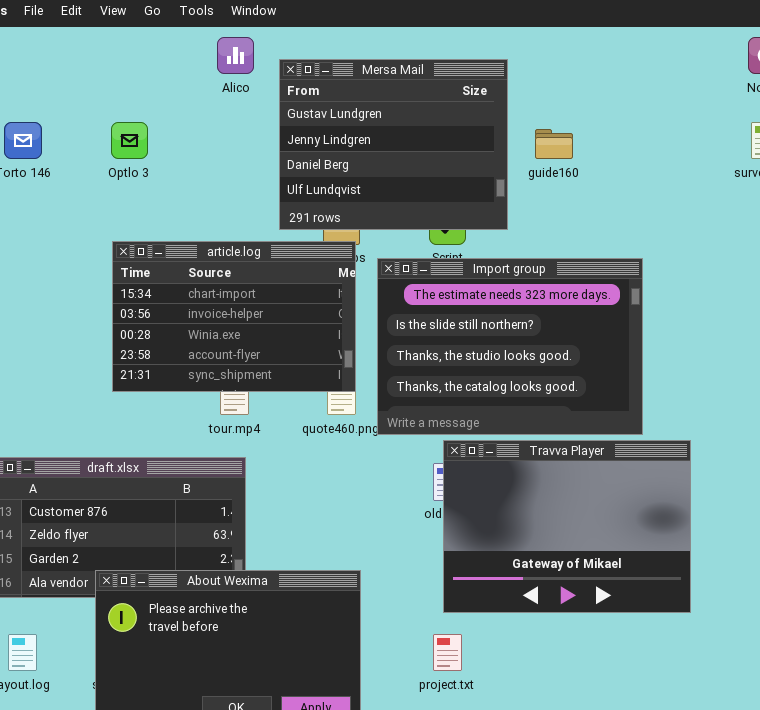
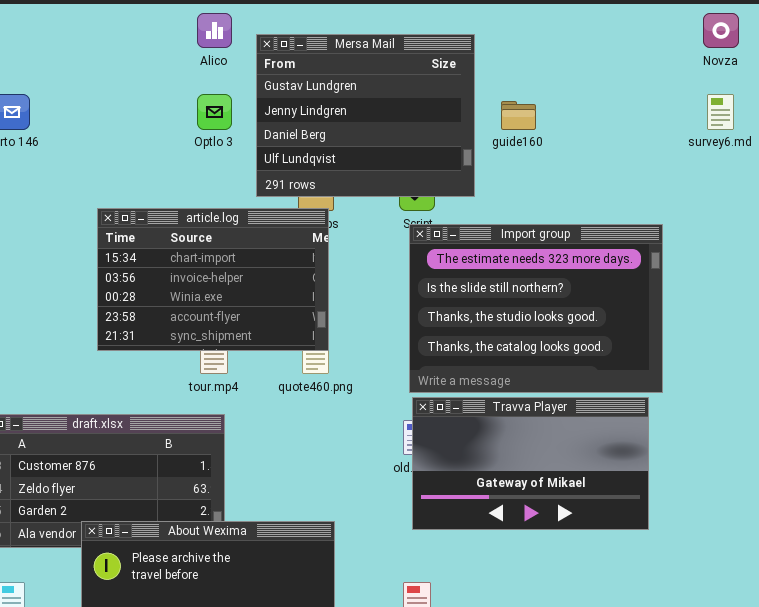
Optlo 3: [111,122,148,159] -> [197,94,232,130], moved
Import group: [377,258,643,435] -> [409,224,663,393], moved
Travva Player: [443,440,691,613] -> [412,397,649,530], resized

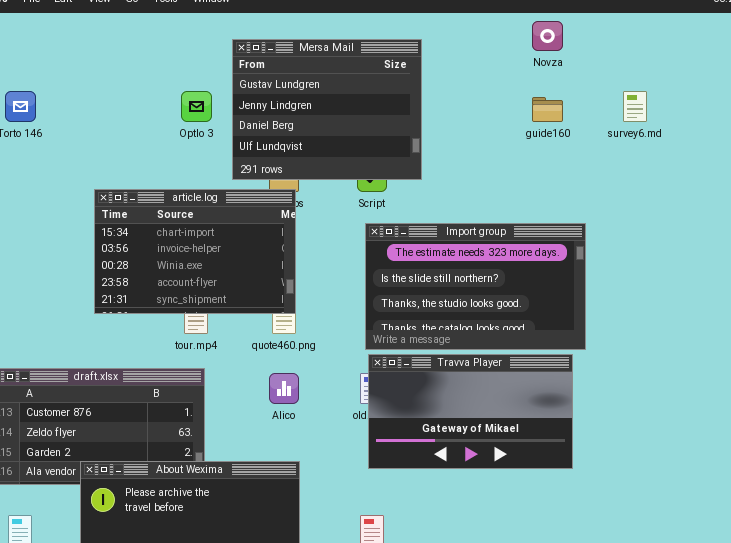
Alico: [197,13,232,48] -> [269,373,299,404], moved
Novza: [703,13,739,48] -> [532,21,563,51], moved
guide160: [501,101,536,130] -> [532,97,563,122], moved
Import group: [409,224,663,393] -> [365,223,586,350], resized

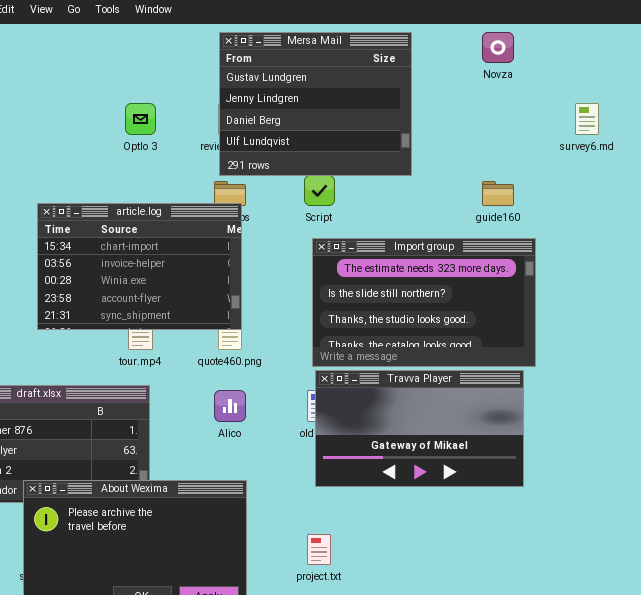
Mersa Mail: [232,39,422,180] -> [219,32,412,176], moved
guide160: [532,97,563,122] -> [482,181,514,206], moved

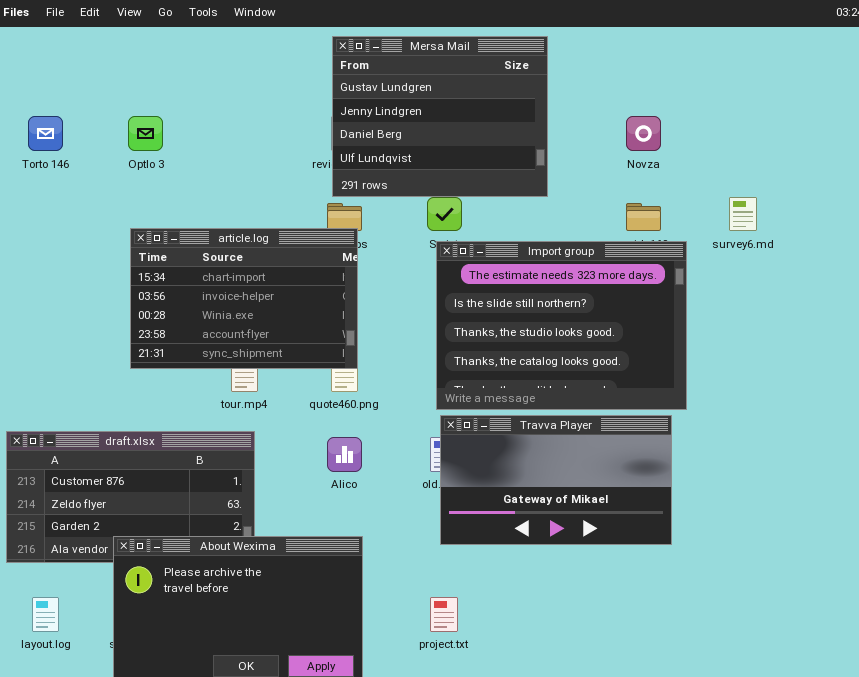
Novza: [482,32,514,63] -> [626,116,661,151], moved
Optlo 3: [125,103,156,135] -> [128,116,163,151], moved
survey6.md: [575,103,599,135] -> [729,197,757,231], moved
Import group: [312,238,536,367] -> [436,241,687,410], resized

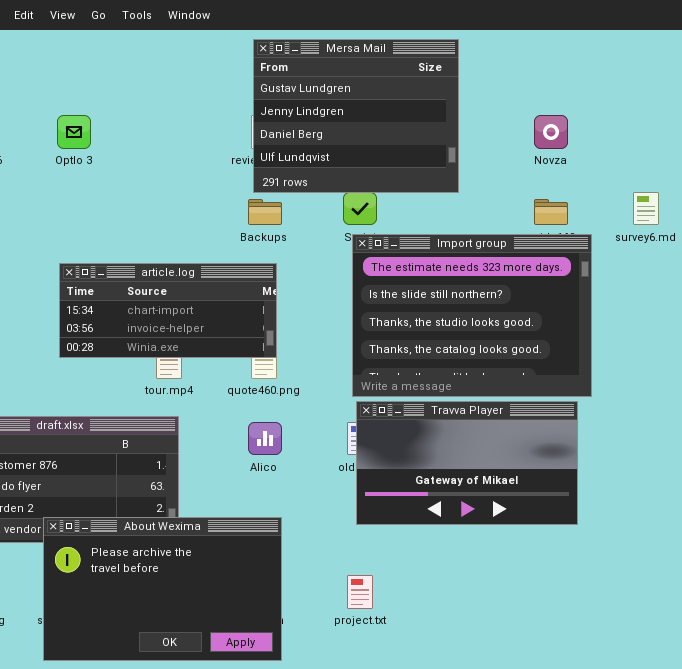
article.log: [130,228,358,369] -> [59,263,277,358], resized

